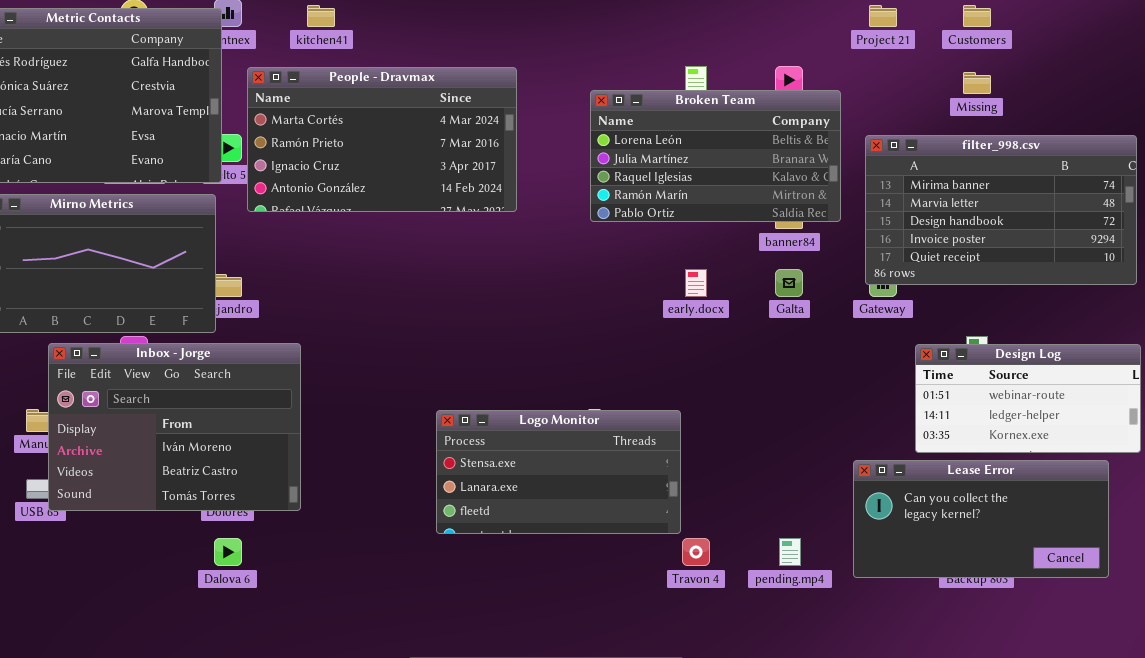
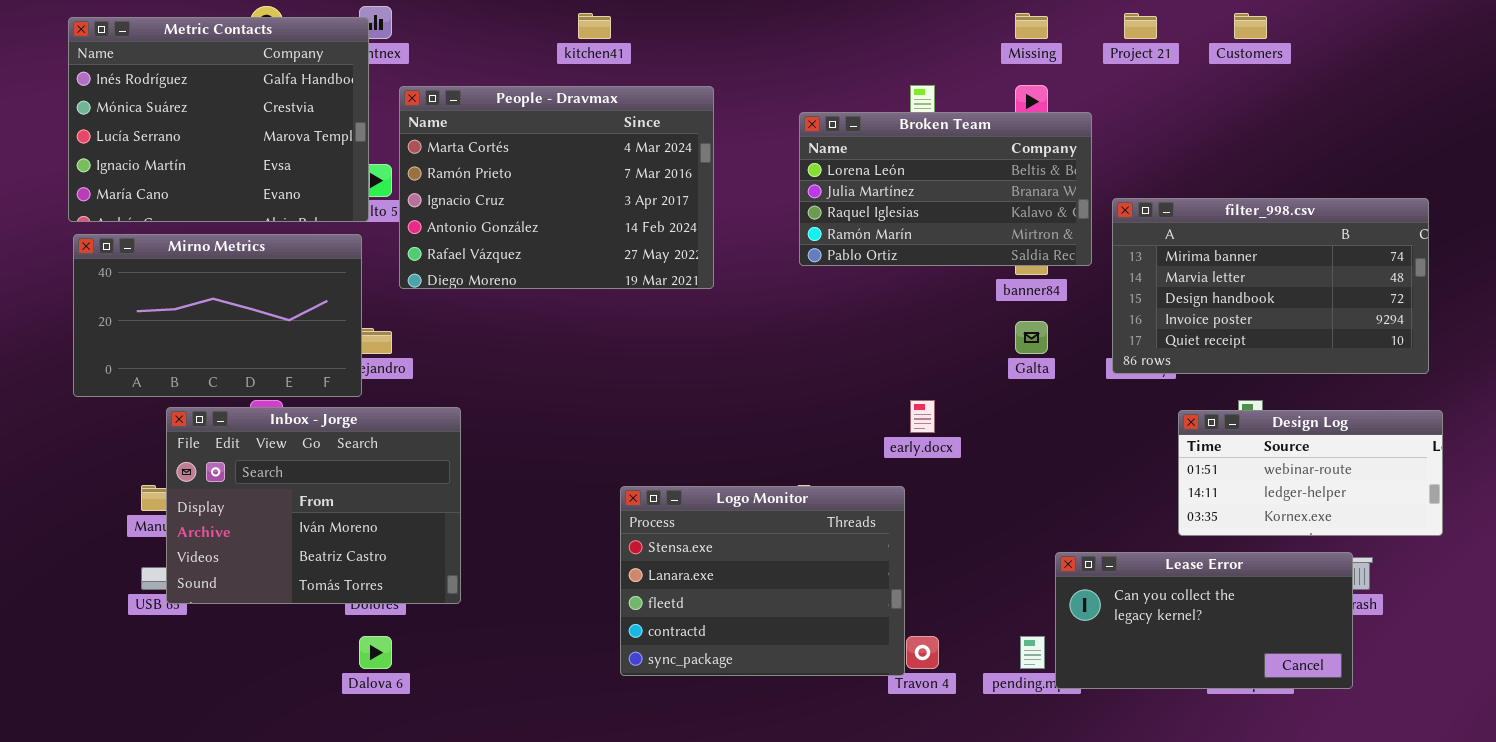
kitchen41: [307,5,335,27] -> [578,13,611,39], moved
People - Dravmax: [247,67,517,212] -> [399,86,714,289], resized
Missing: [963,72,991,94] -> [1015,13,1048,39], moved
filter_998.csv: [865,135,1137,285] -> [1112,198,1429,374], moved
early.docx: [685,269,707,297] -> [910,400,935,433], moved
Logo Monitor: [436,410,681,534] -> [620,486,905,676], resized
Lease Error: [853,460,1109,578] -> [1055,552,1353,689], moved

